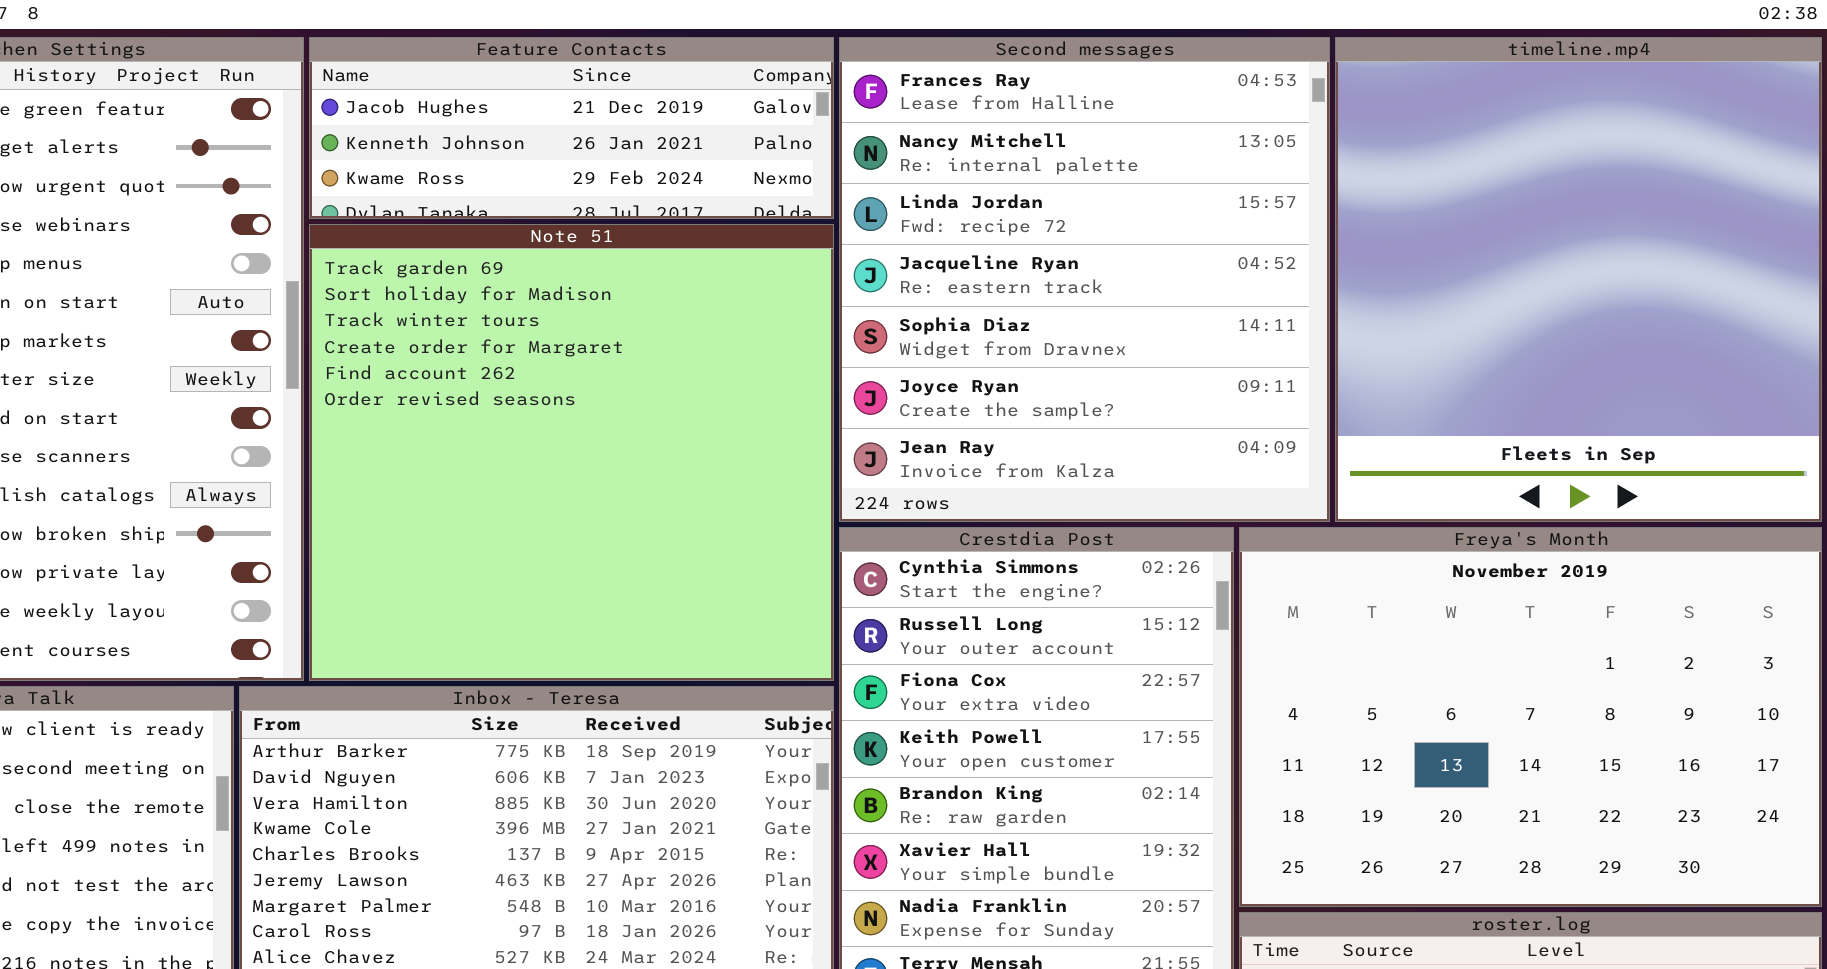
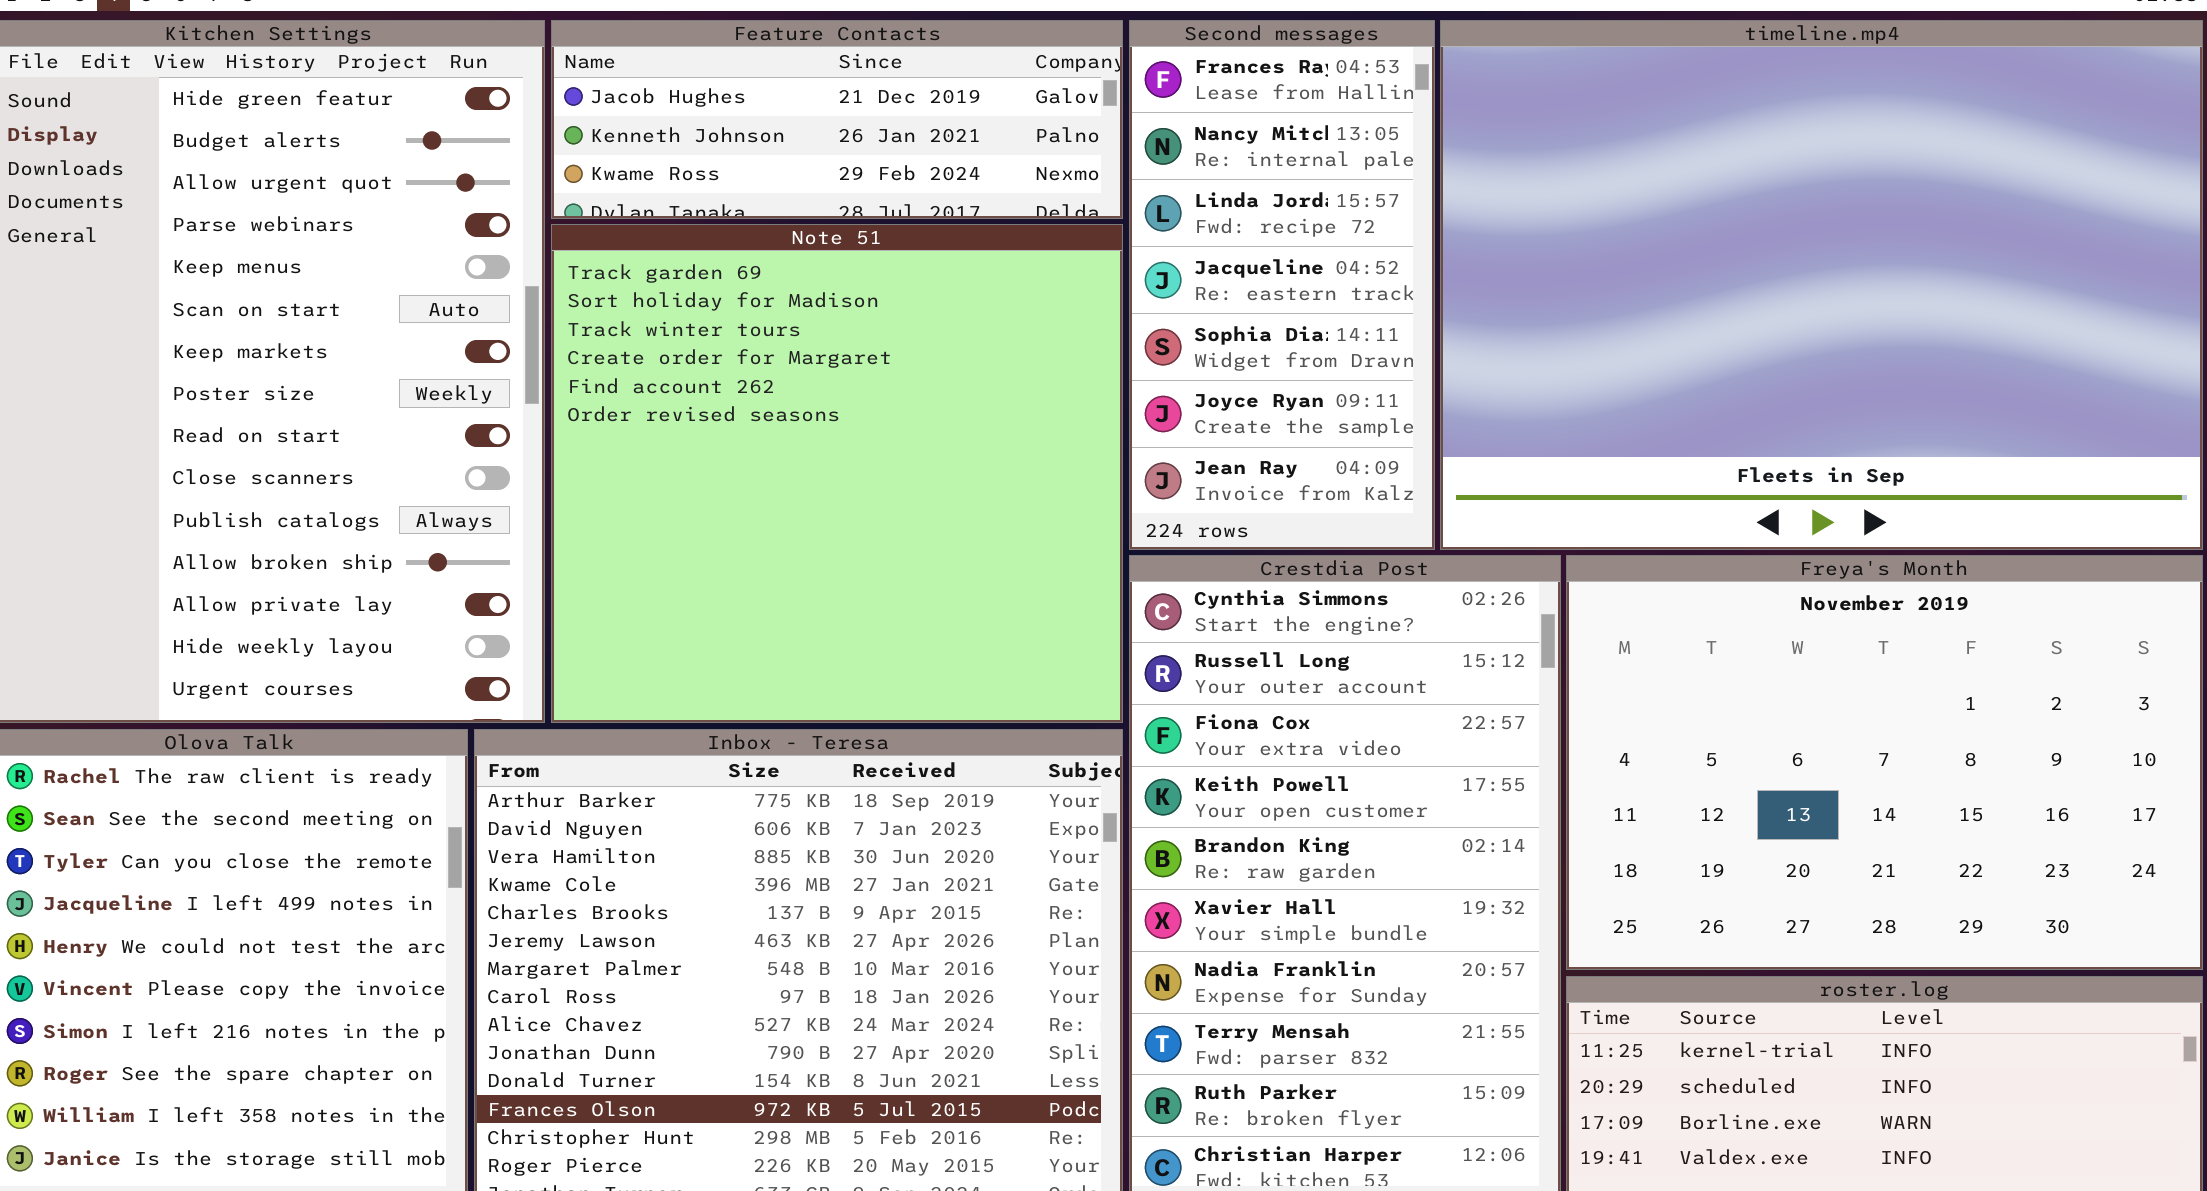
Second messages: [839,37,1330,522] -> [1129,20,1435,550], resized
timeline.mp4: [1335,37,1822,522] -> [1440,20,2203,550], resized

